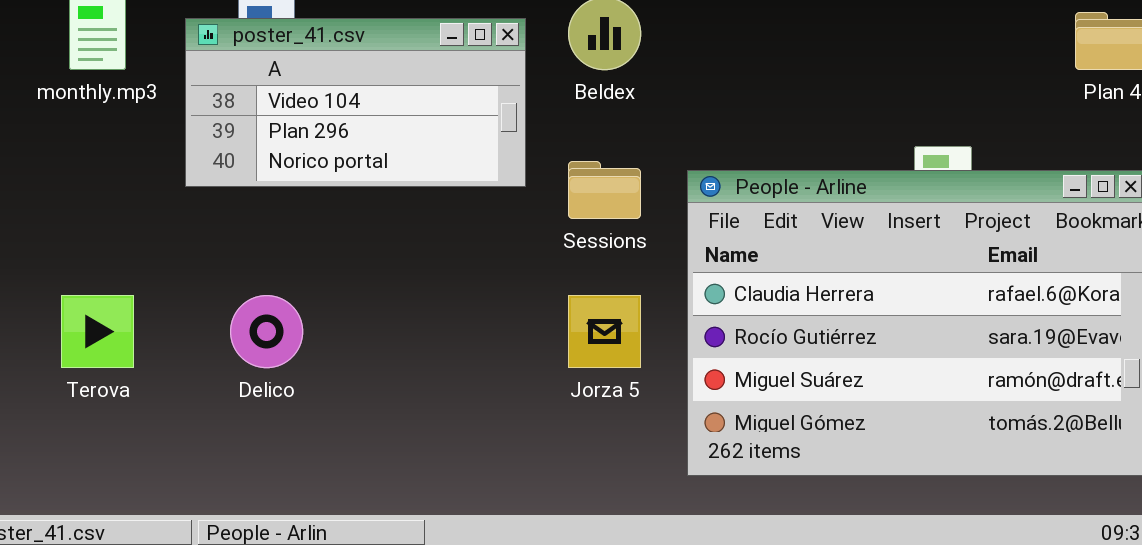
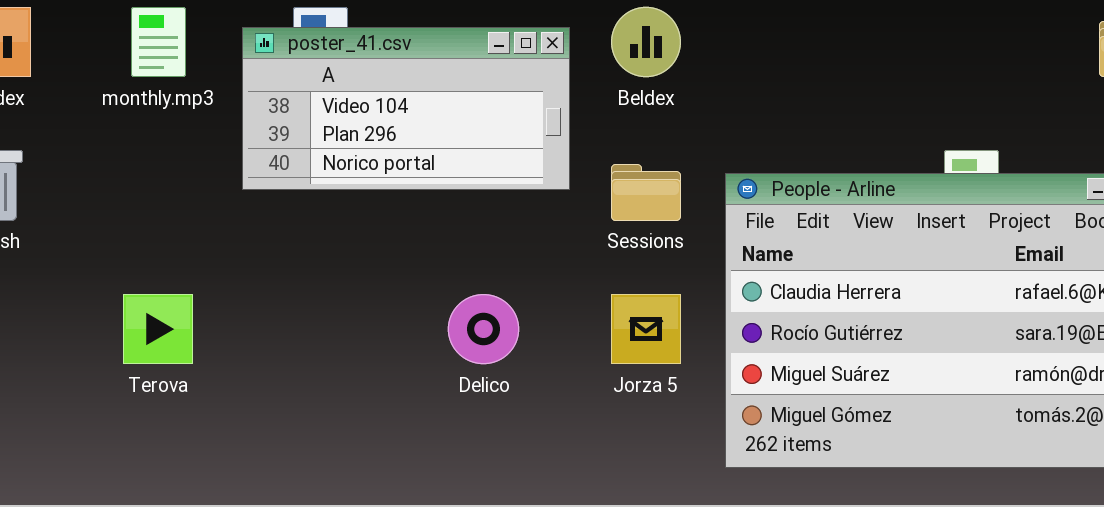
Delico: [230,295,303,368] -> [448,294,519,364], moved

